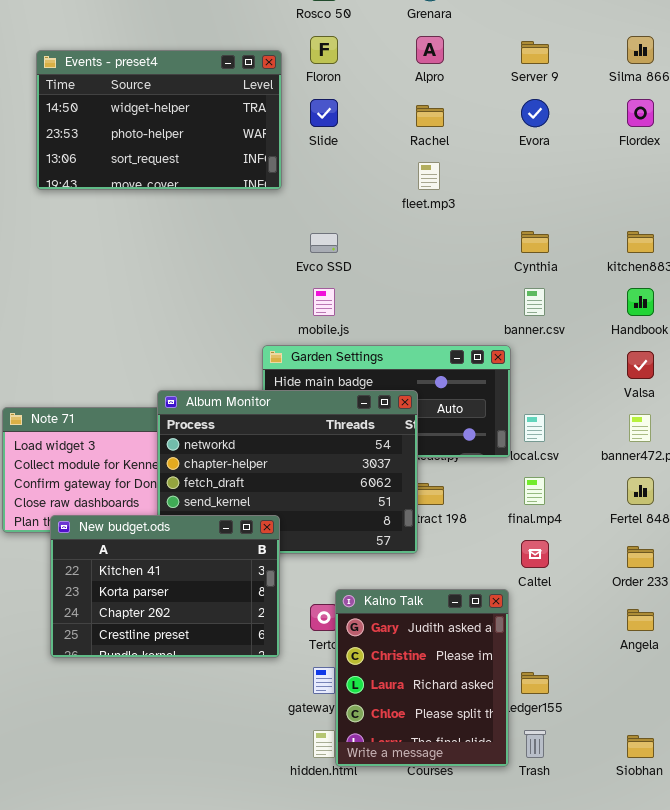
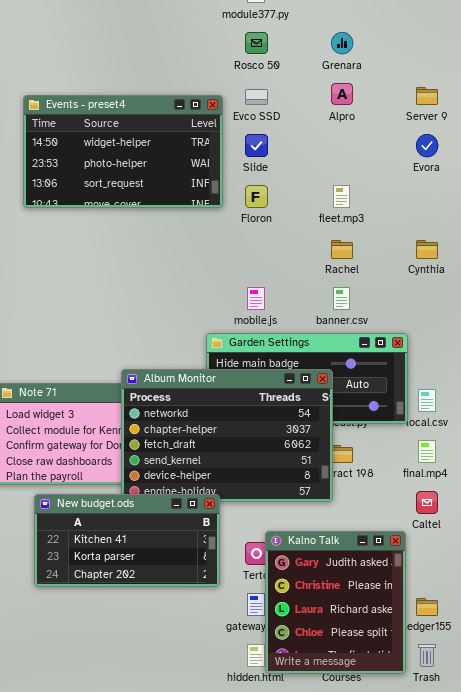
Floron: [310,36,338,64] -> [245,185,268,208], moved
Rachel: [416,105,444,127] -> [331,240,353,259], moved
Evco SSD: [310,233,338,253] -> [245,89,268,105], moved
banner.csv: [524,288,545,316] -> [333,287,350,310], moved
New budget.ods: [50,515,280,658] -> [34,494,220,587], resized

